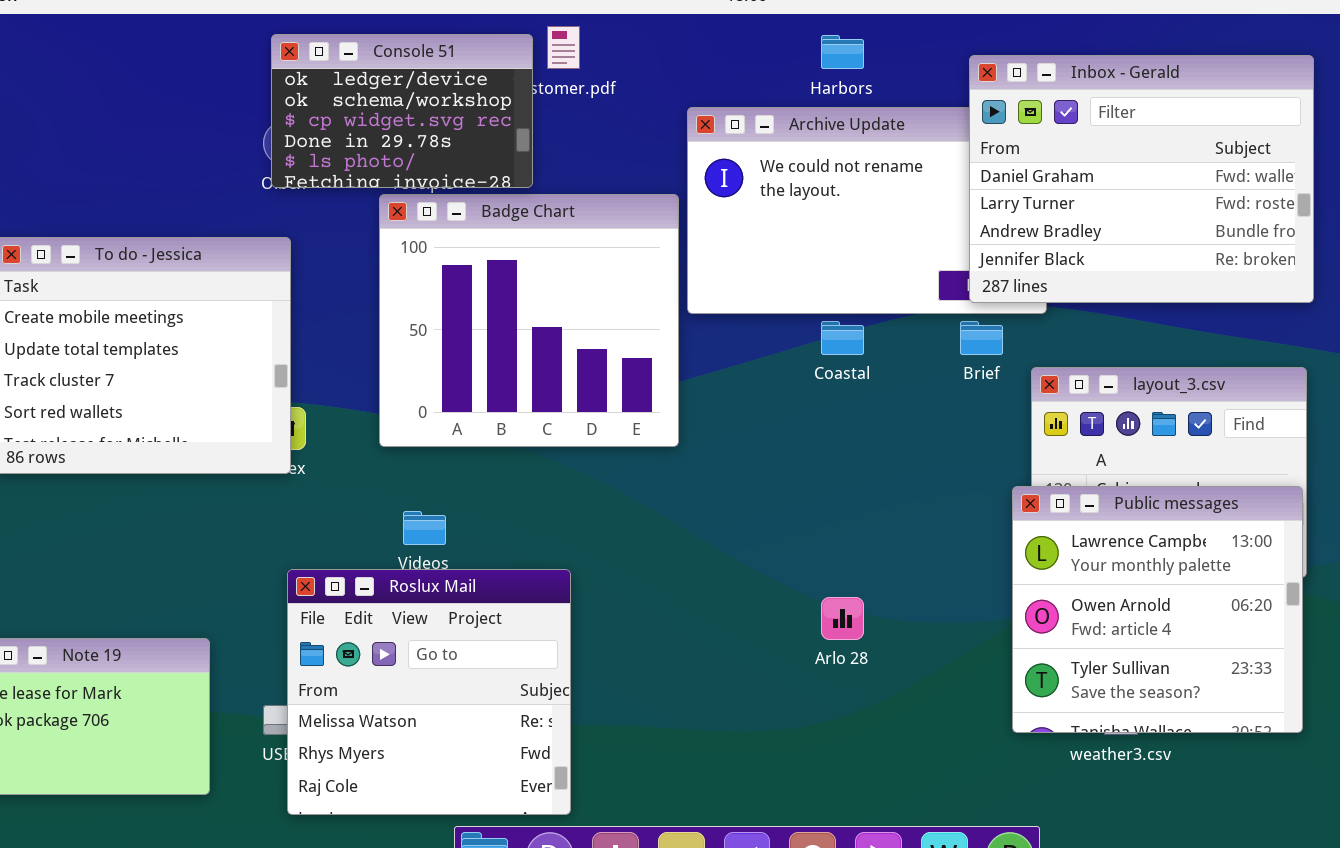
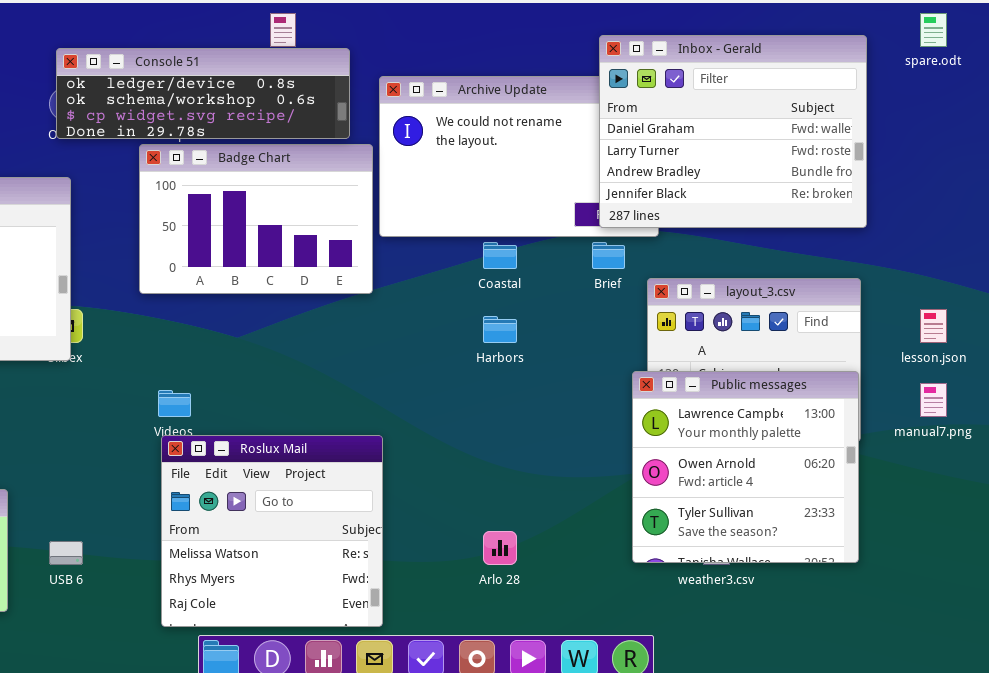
Console 51: [271,34,533,188] -> [56,48,350,139], resized
Harbors: [821,35,864,69] -> [483,316,517,343], moved
Badge Chart: [379,194,679,447] -> [139,144,373,294], resized
Roslux Mail: [287,569,571,815] -> [161,435,383,627], moved
Arlo 28: [821,597,864,640] -> [483,531,517,565], moved

